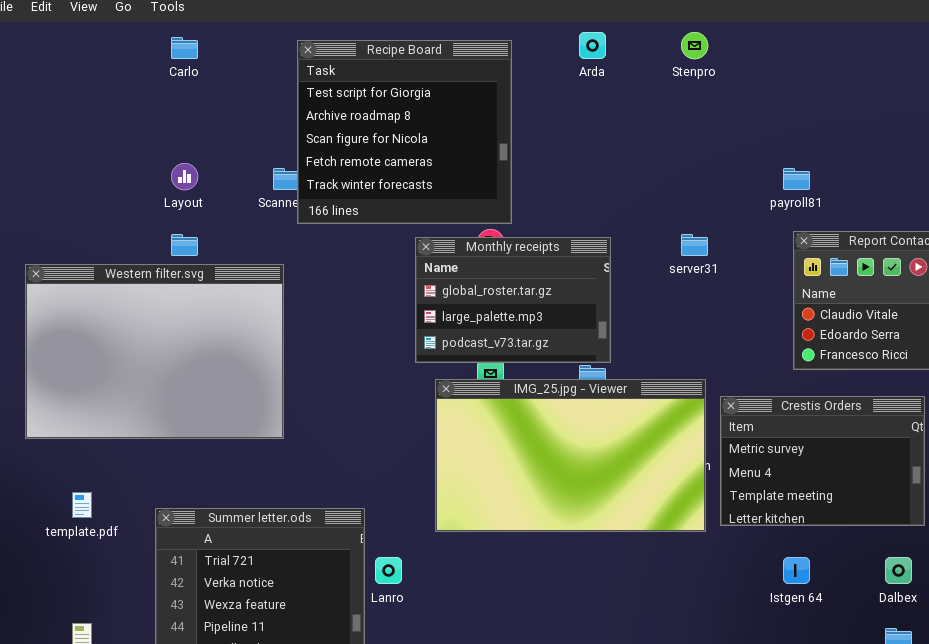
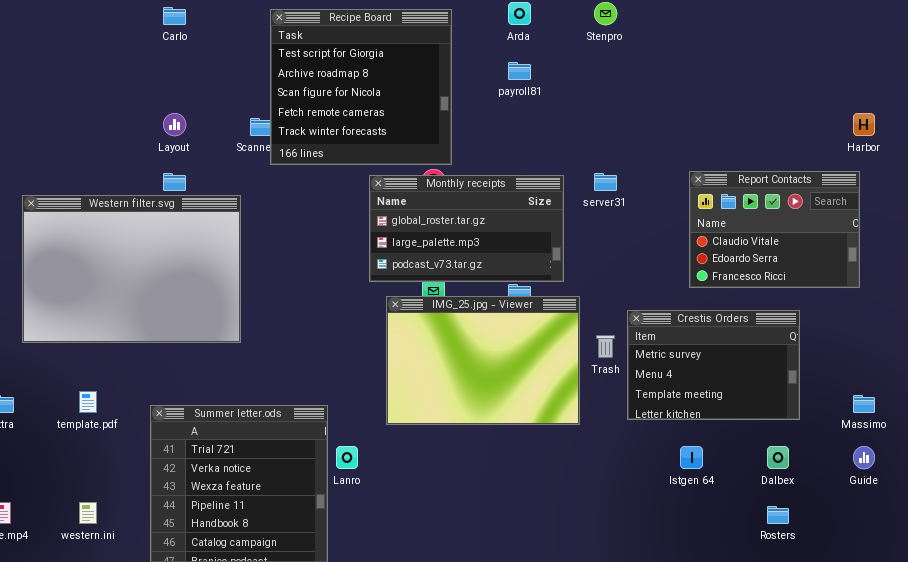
payroll81: [783,168,810,190] -> [508,62,531,80], moved
Monthly receipts: [415,237,611,363] -> [369,175,564,282], resized
Western filter.svg: [25,264,284,439] -> [22,195,241,343], moved
IMG_25.jpg - Viewer: [435,379,706,532] -> [386,296,580,425], resized

